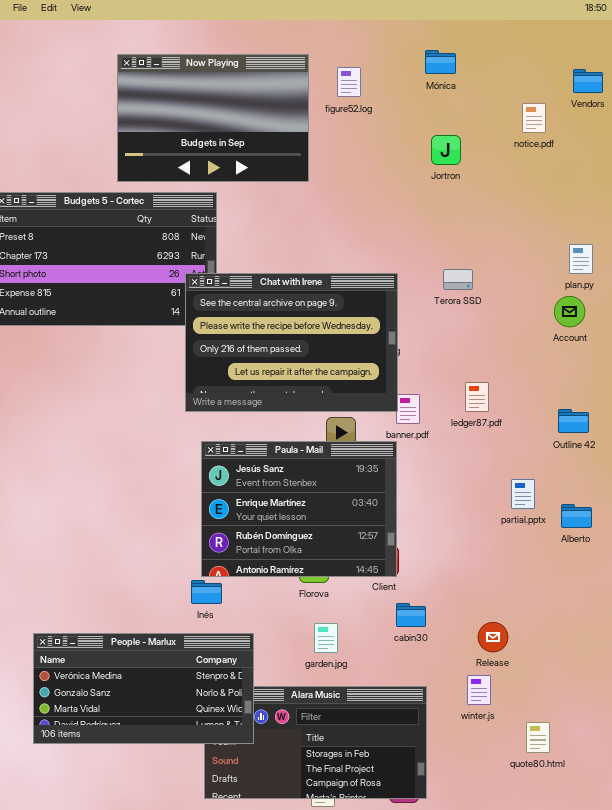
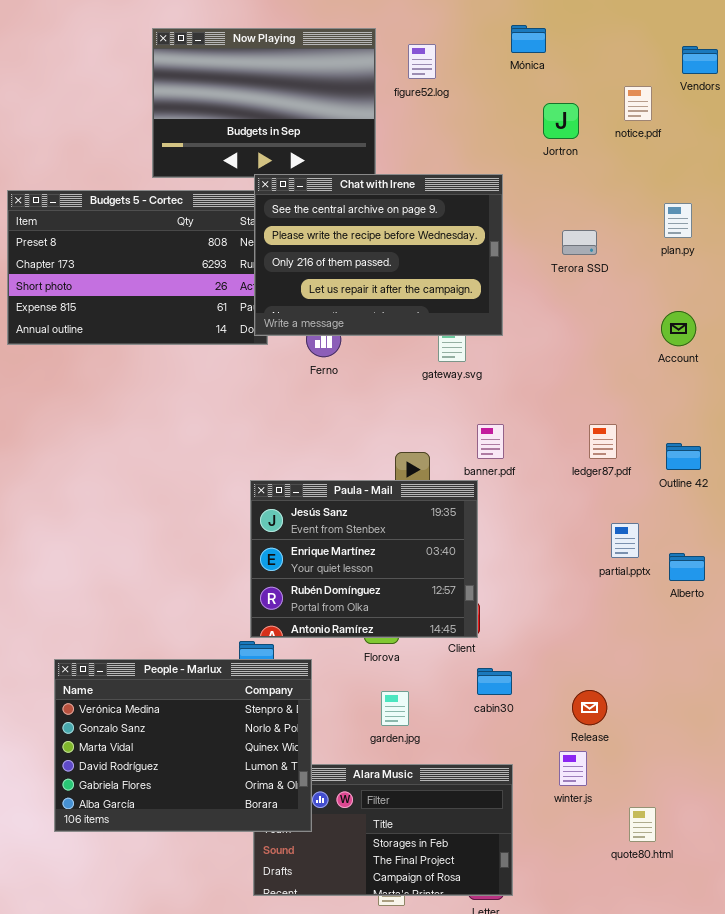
Jortron: [431,135,461,165] -> [543,103,579,139], moved
plan.py: [569,244,593,274] -> [664,203,692,238], moved
Terora SSD: [443,269,473,290] -> [562,230,597,255], moved
Chat with Irene: [185,273,398,412] -> [254,174,503,336], moved
ledger87.pdf: [465,382,489,412] -> [589,424,617,459], moved
People - Marlux: [33,633,254,744] -> [54,659,312,832], resized

